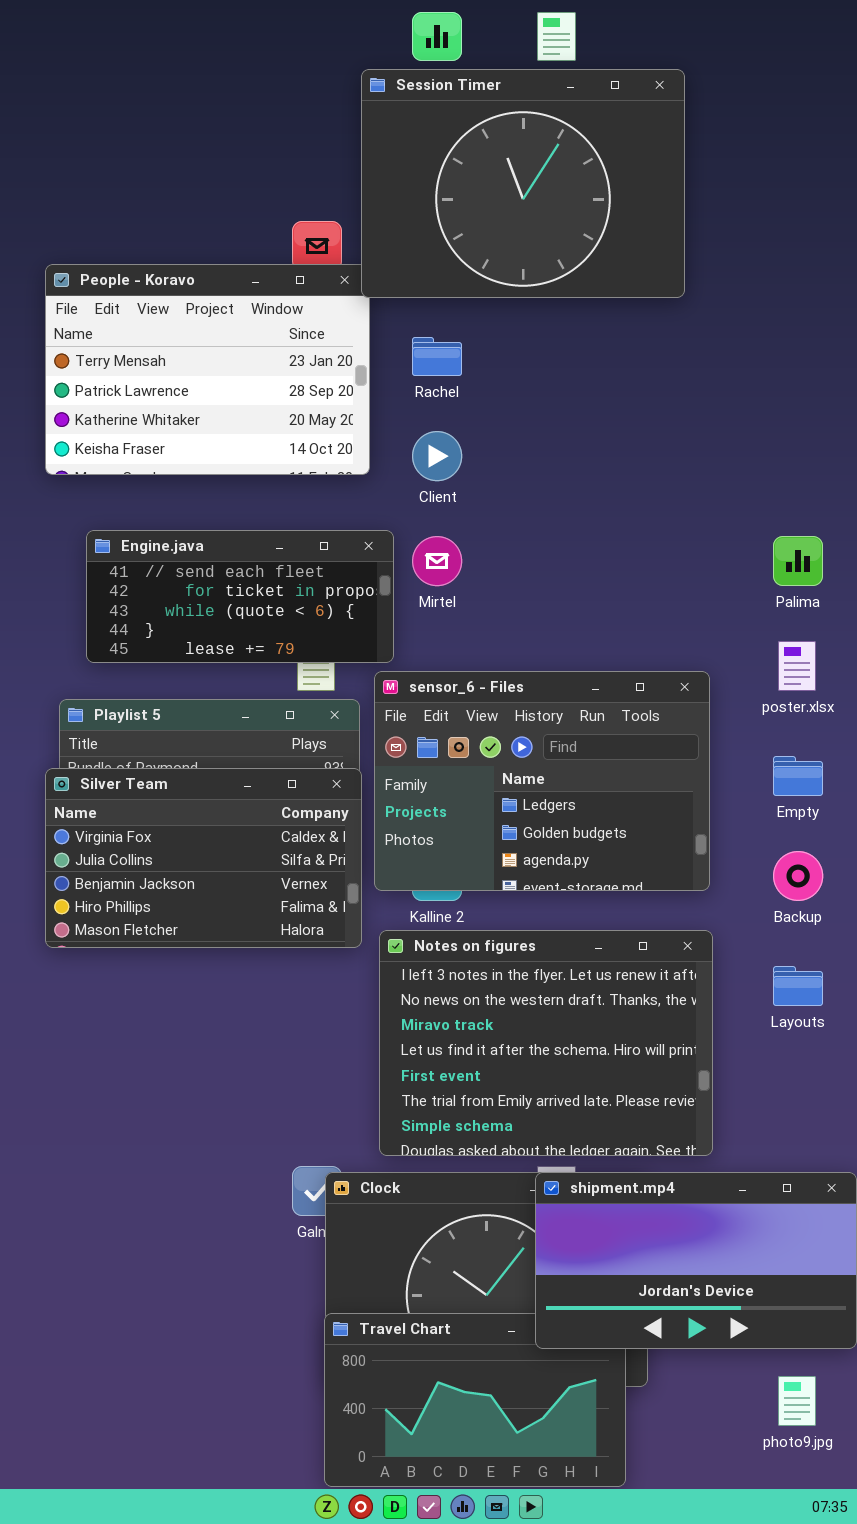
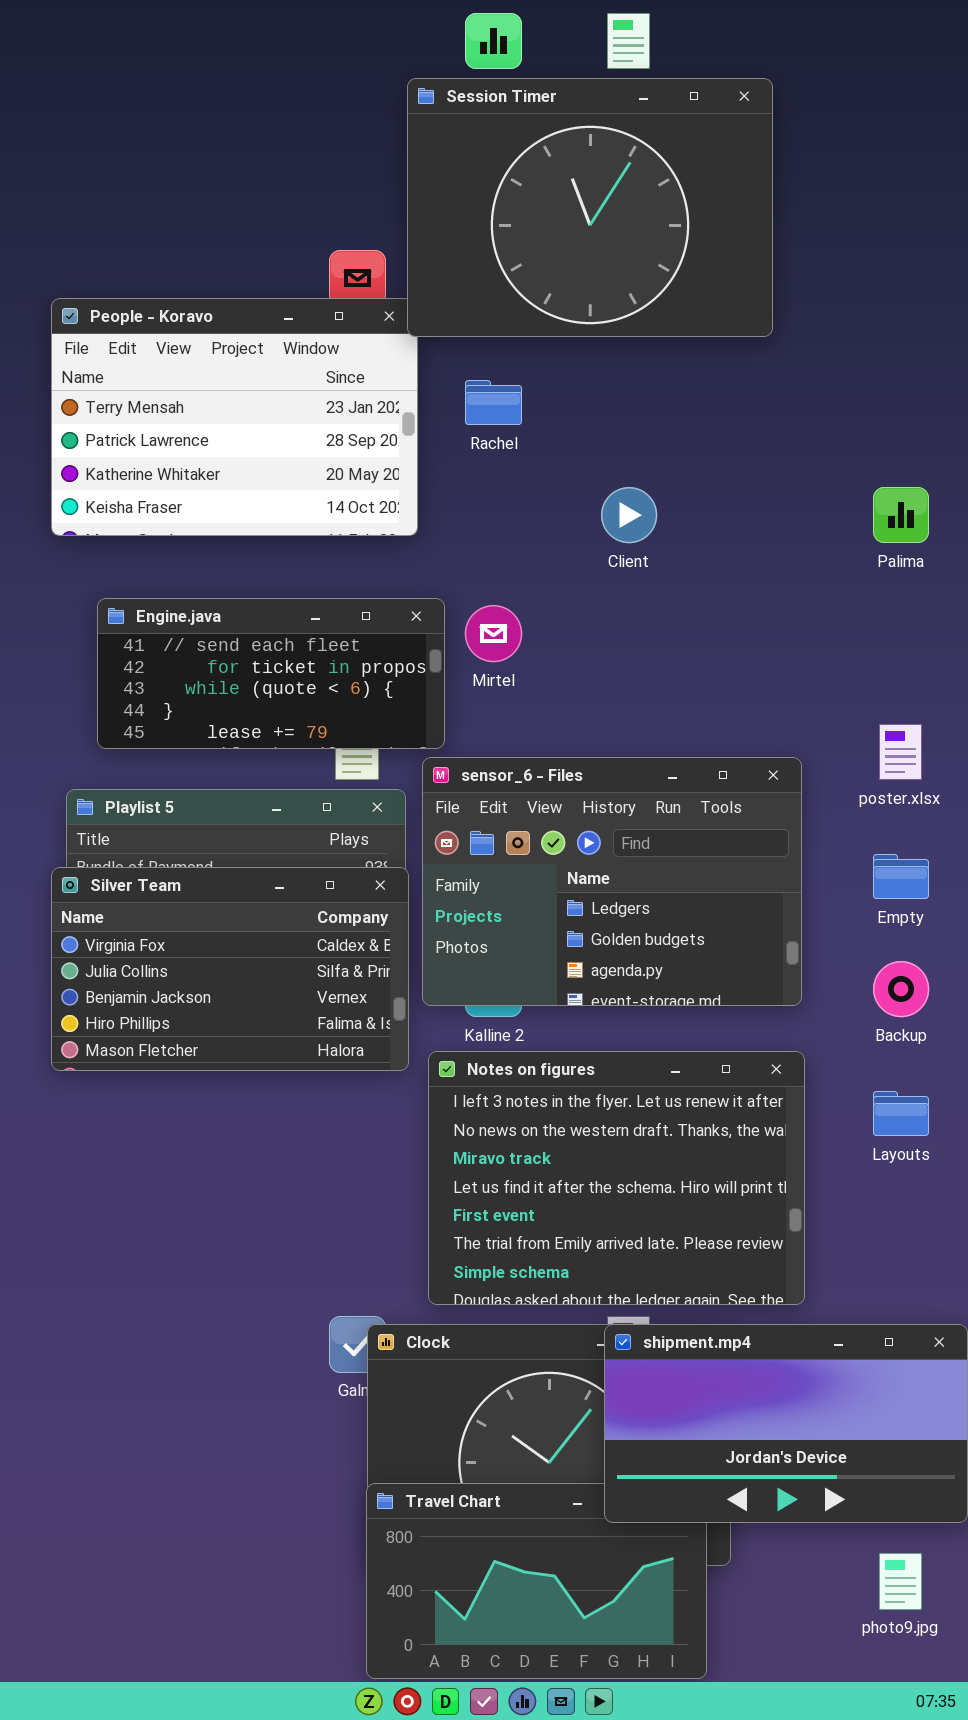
Client: [412,431,462,481] -> [601,487,657,543], moved
Palima: [773,536,823,586] -> [873,487,929,543], moved

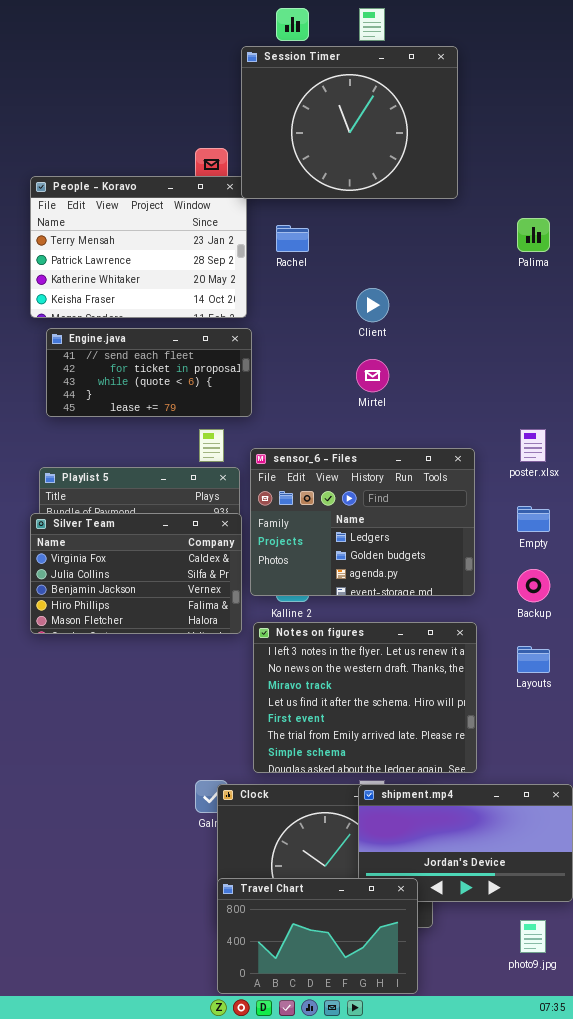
Palima: [873,487,929,543] -> [517,218,550,252], moved
Engine.java: [97,598,445,749] -> [46,328,252,417], moved
Mirtel: [465,605,522,662] -> [356,359,389,392], moved
Travel Chart: [366,1483,707,1679] -> [217,878,418,994], raised

